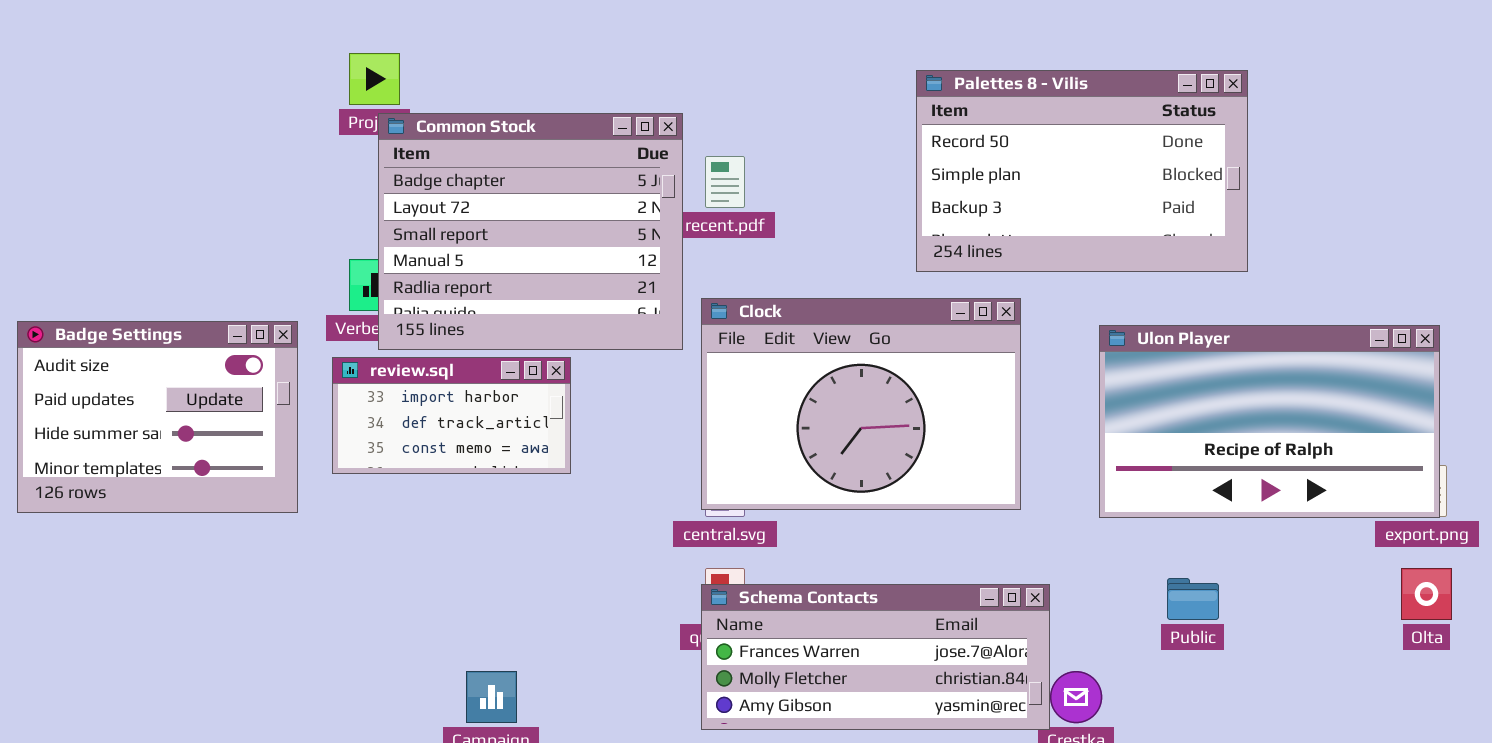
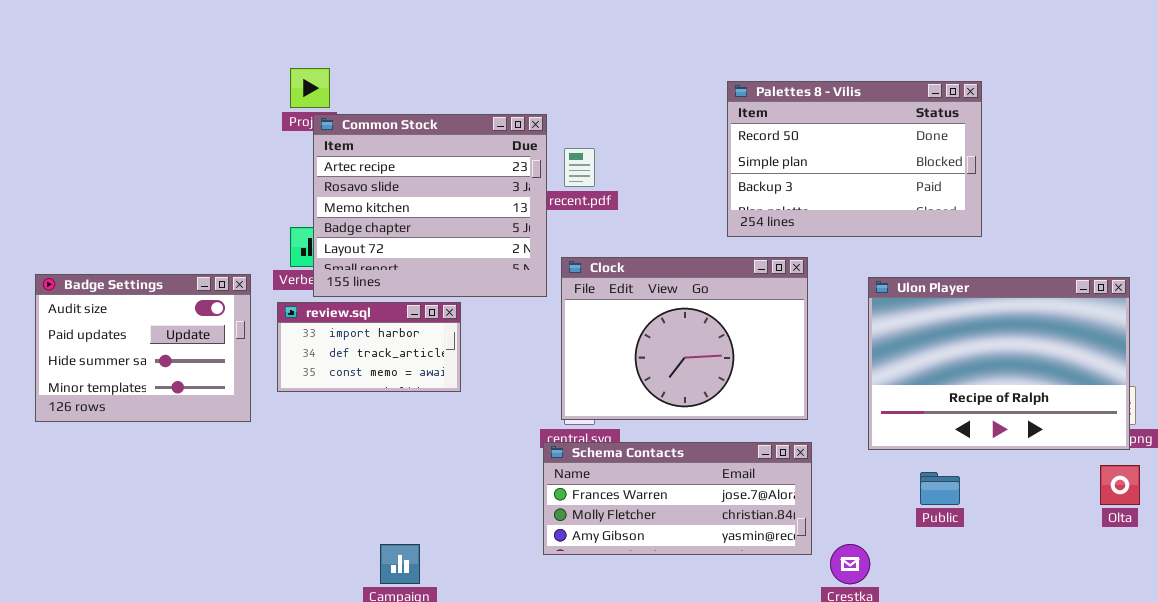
Common Stock: [378,113,683,350] -> [313,114,547,297], scrolled up 3 rows
Ulon Player: [1099,325,1440,518] -> [868,277,1130,450], resized
Schema Contacts: [701,584,1050,730] -> [543,442,812,555], moved

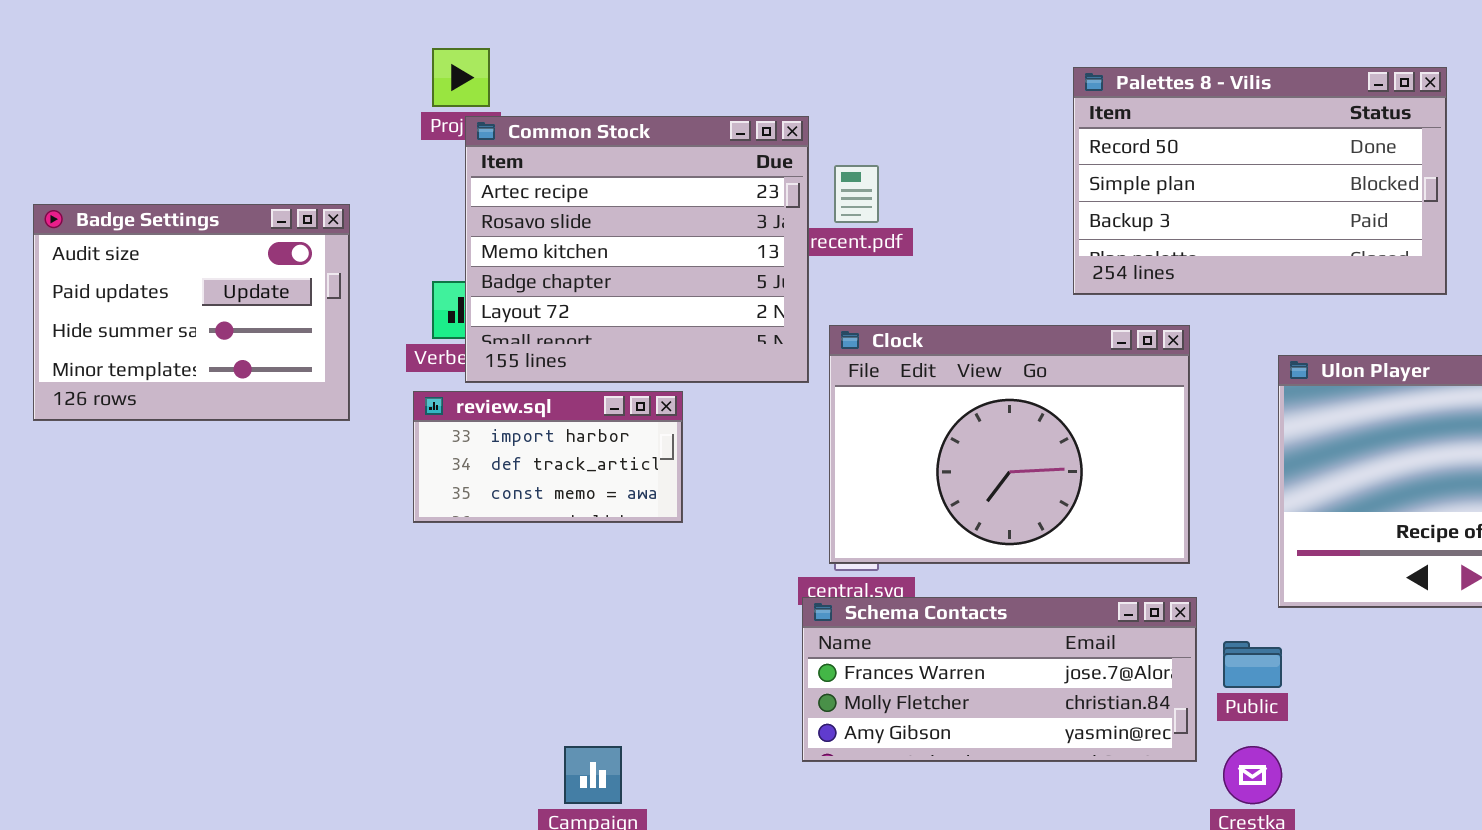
Badge Settings: [35,274,251,422] -> [33,204,350,421], moved
Public: [920,472,960,505] -> [1223,641,1282,688], moved

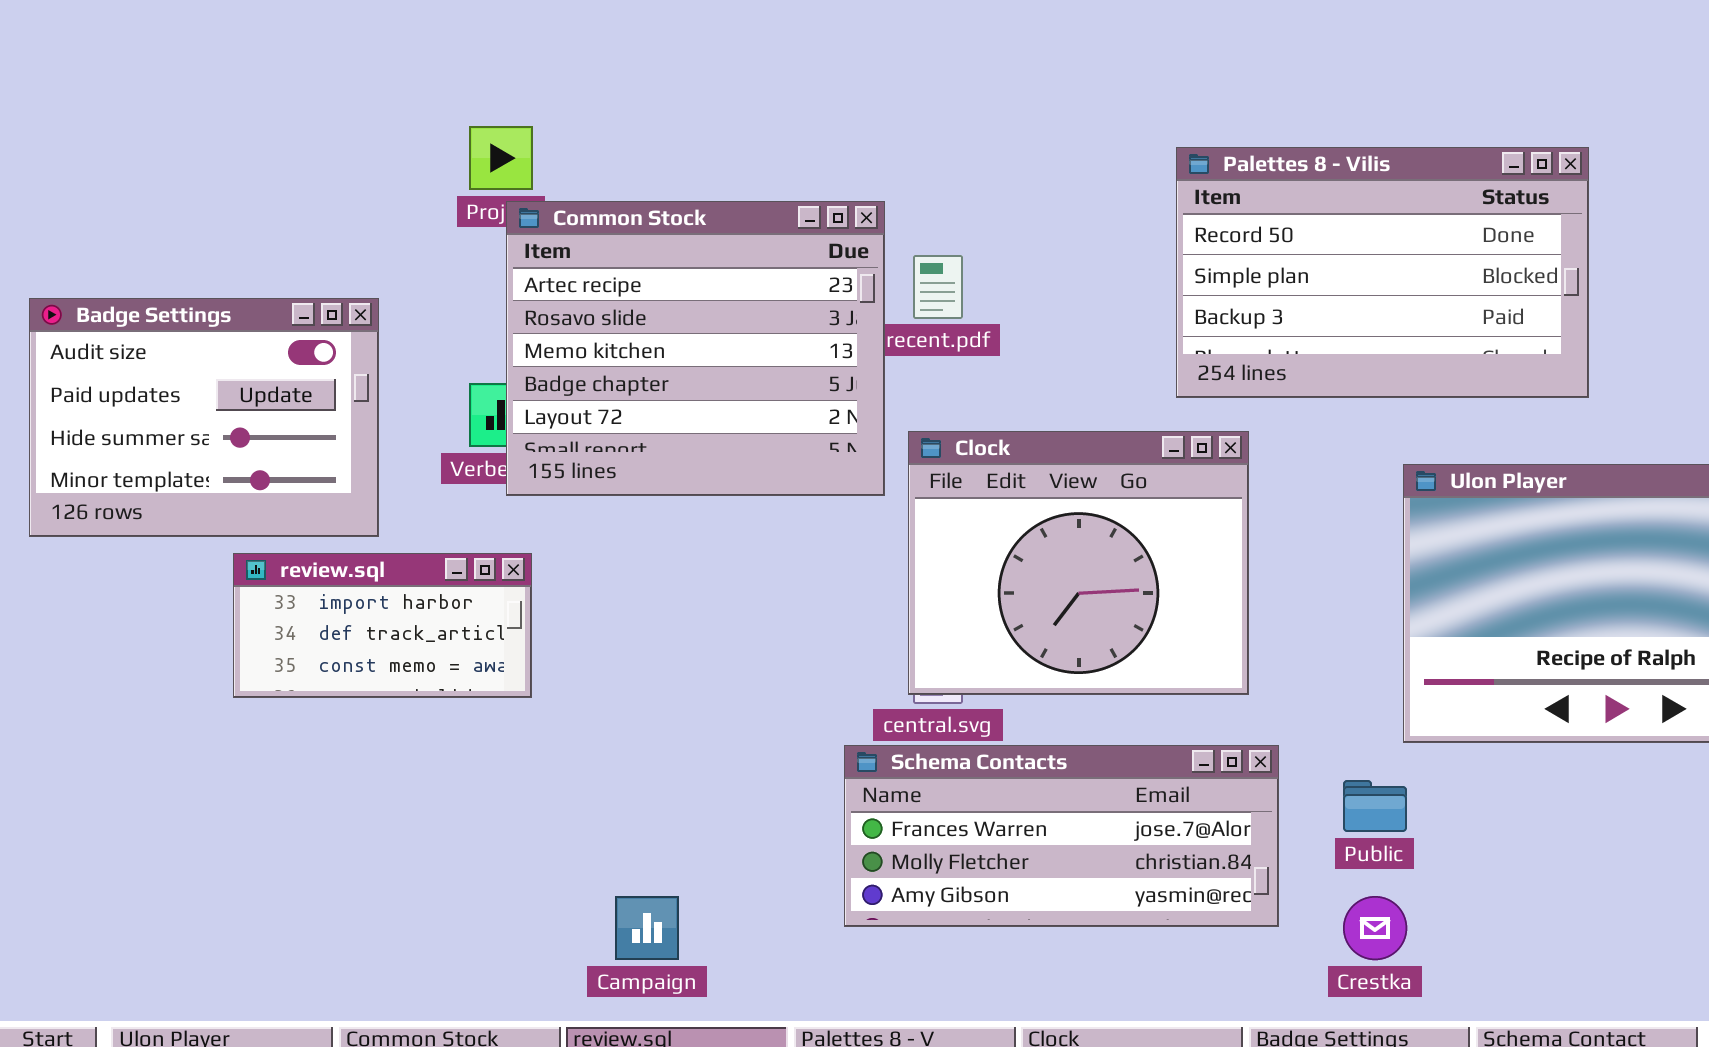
Clock: [829,325,1190,564] -> [908,431,1249,695], resized
review.sql: [413,391,683,523] -> [233,553,532,698], moved
Schema Contacts: [802,597,1197,762] -> [844,745,1279,927], moved

